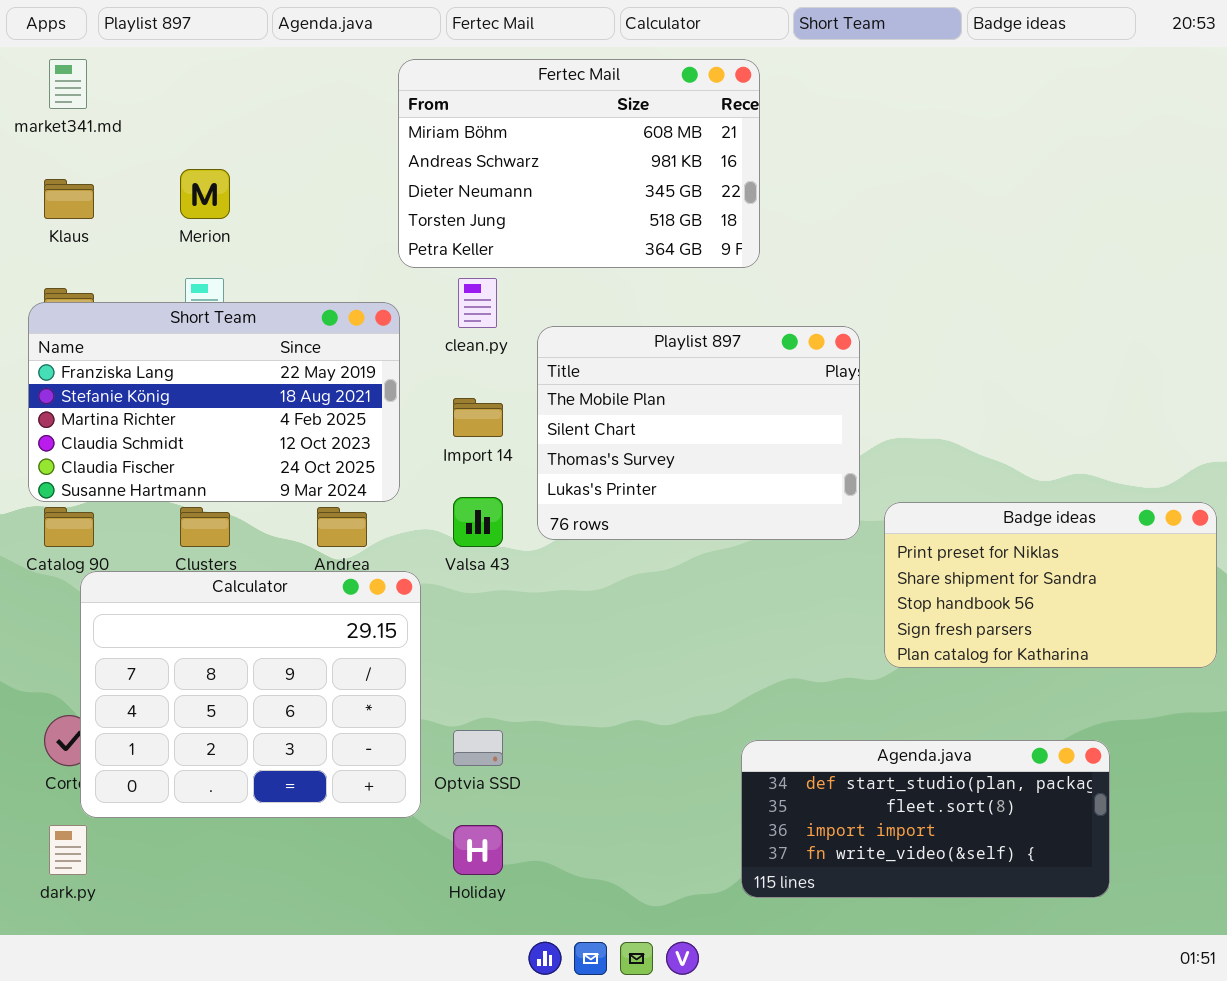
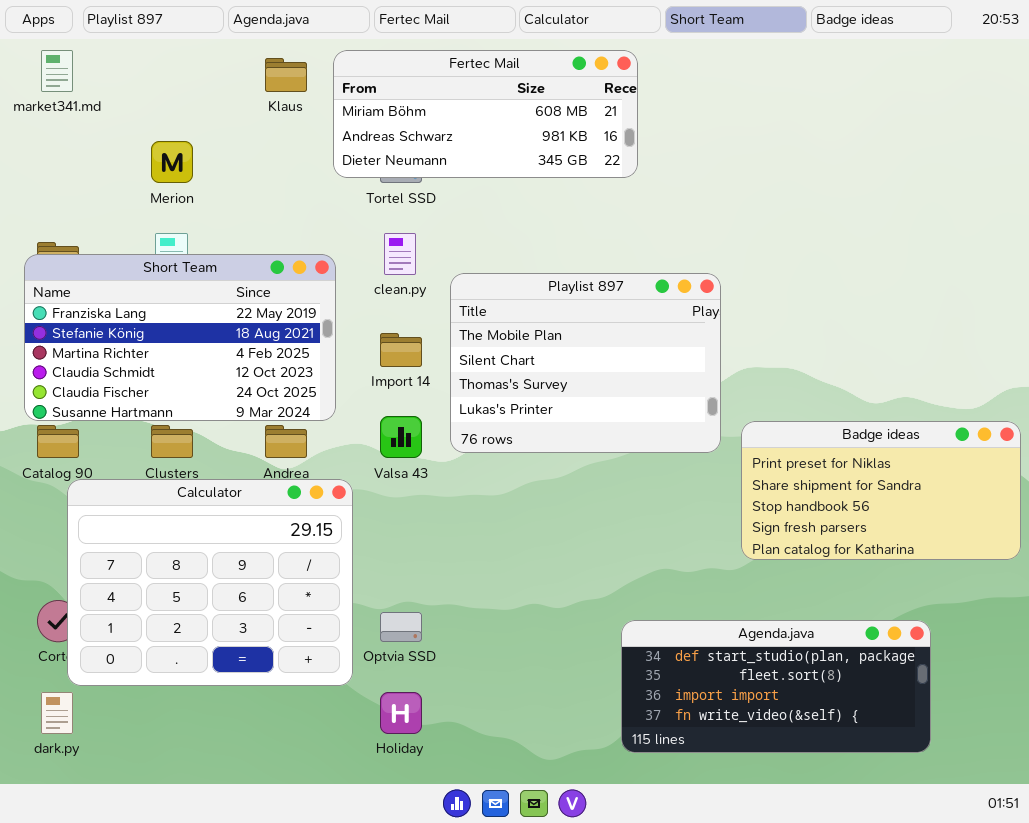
Fertec Mail: [398,59,760,268] -> [333,50,638,178], resized
Klaus: [44,179,94,219] -> [265,58,307,92], moved

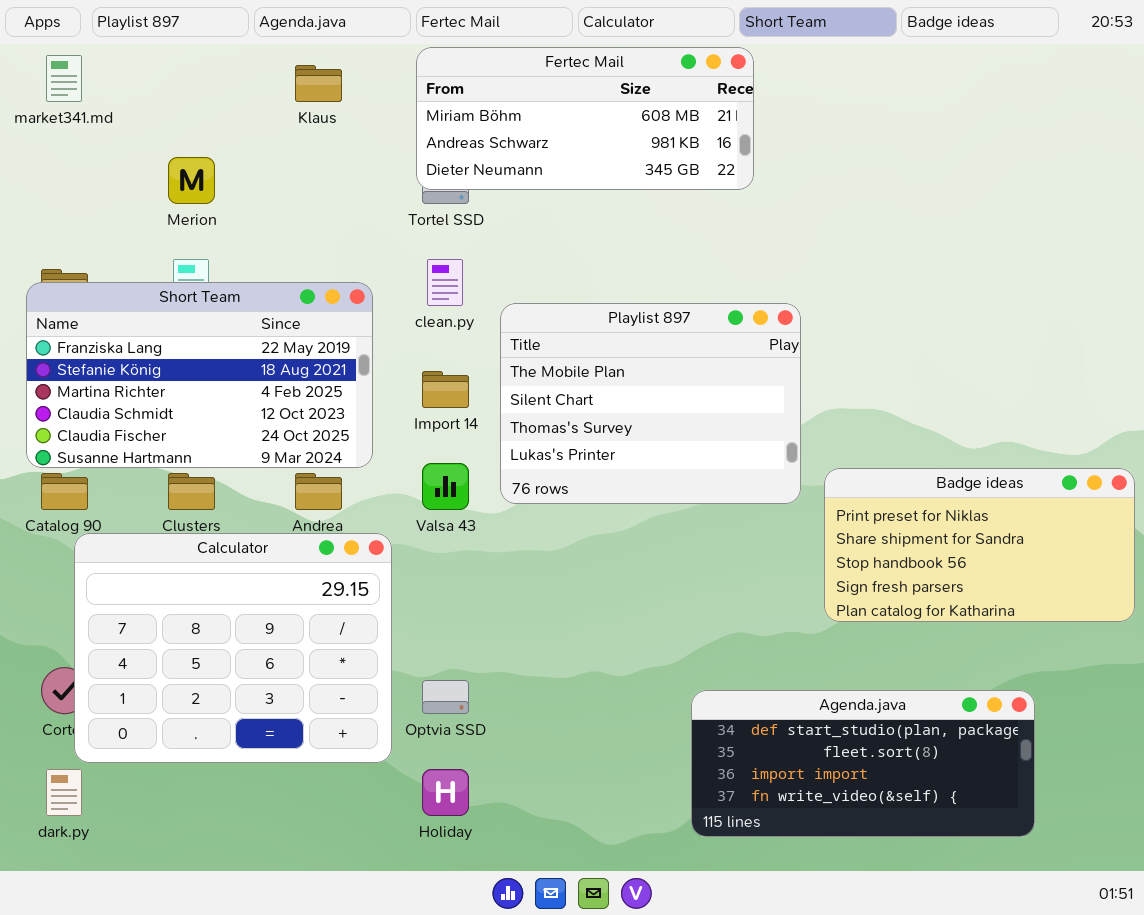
Fertec Mail: [333,50,638,178] -> [416,47,754,190], moved

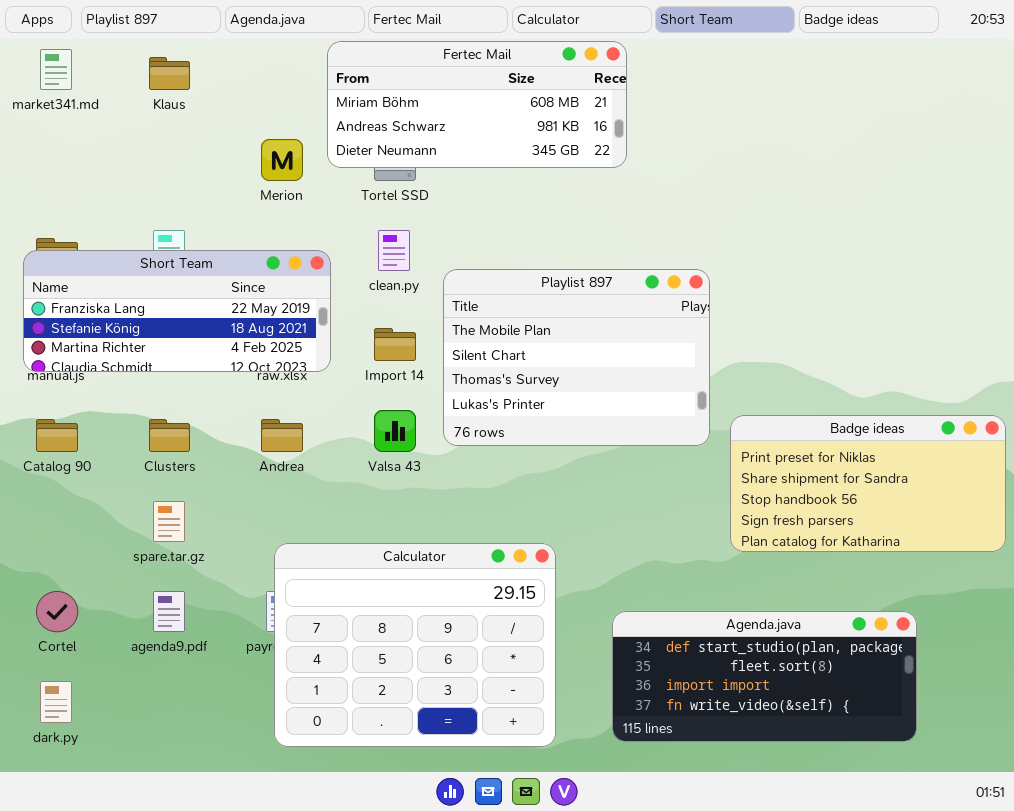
Fertec Mail: [416,47,754,190] -> [327,41,627,168], moved
Klaus: [295,65,342,102] -> [149,57,190,90], moved
Merion: [168,157,215,204] -> [261,139,303,181], moved
Short Team: [26,282,373,468] -> [23,250,331,372], resized
Calculator: [74,533,392,763] -> [274,543,556,747], moved

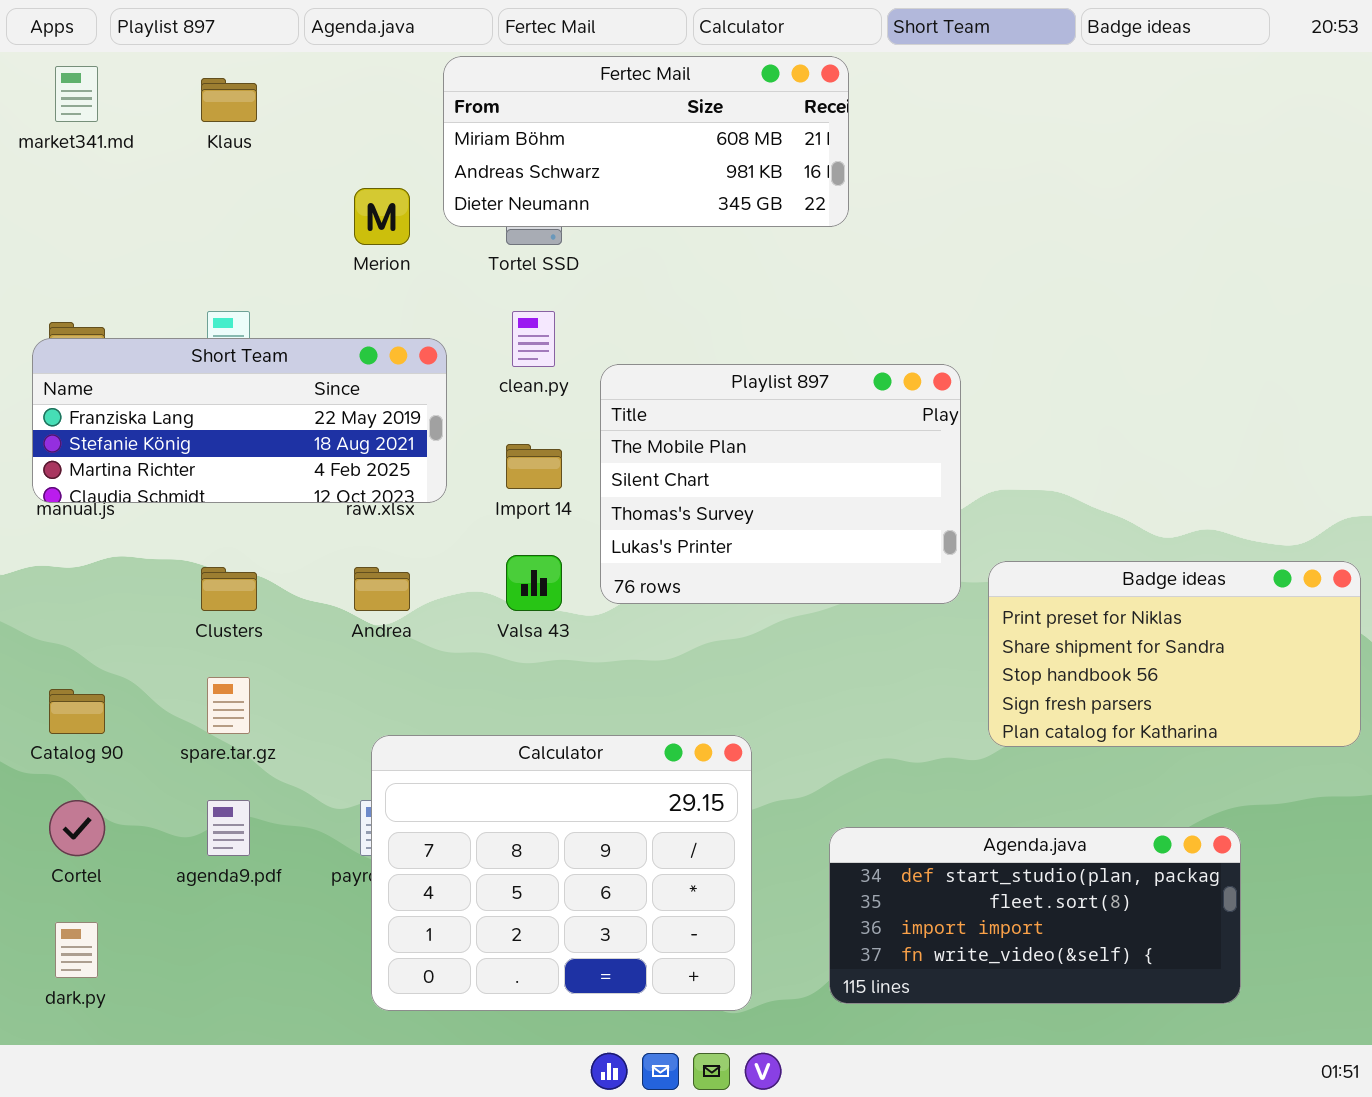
Catalog 90: [36,419,78,452] -> [49,689,105,734], moved

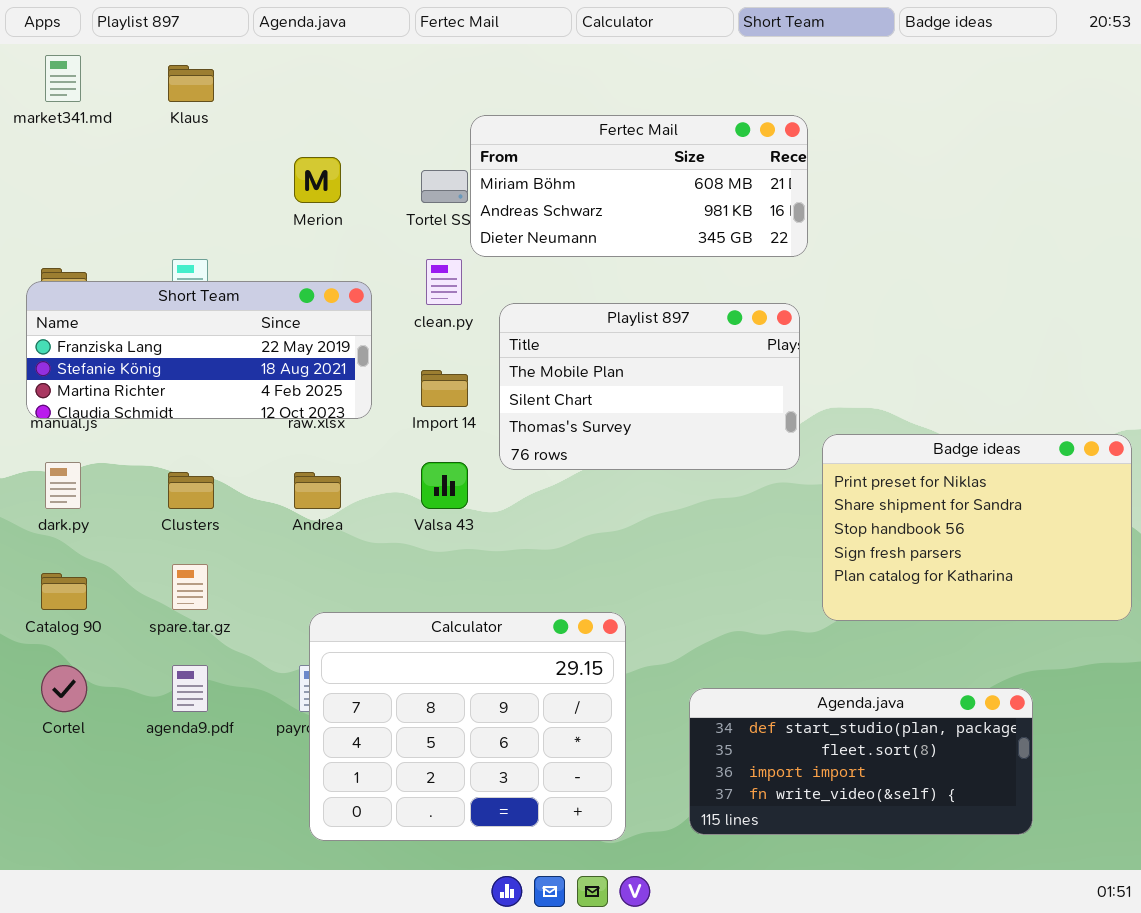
Fertec Mail: [443,56,849,227] -> [470,115,808,257], moved
Playlist 897: [600,364,961,604] -> [499,303,800,470], resized
Badge ideas: [988,561,1361,747] -> [822,434,1132,621], resized
dark.py: [55,922,98,978] -> [45,462,81,509], moved

